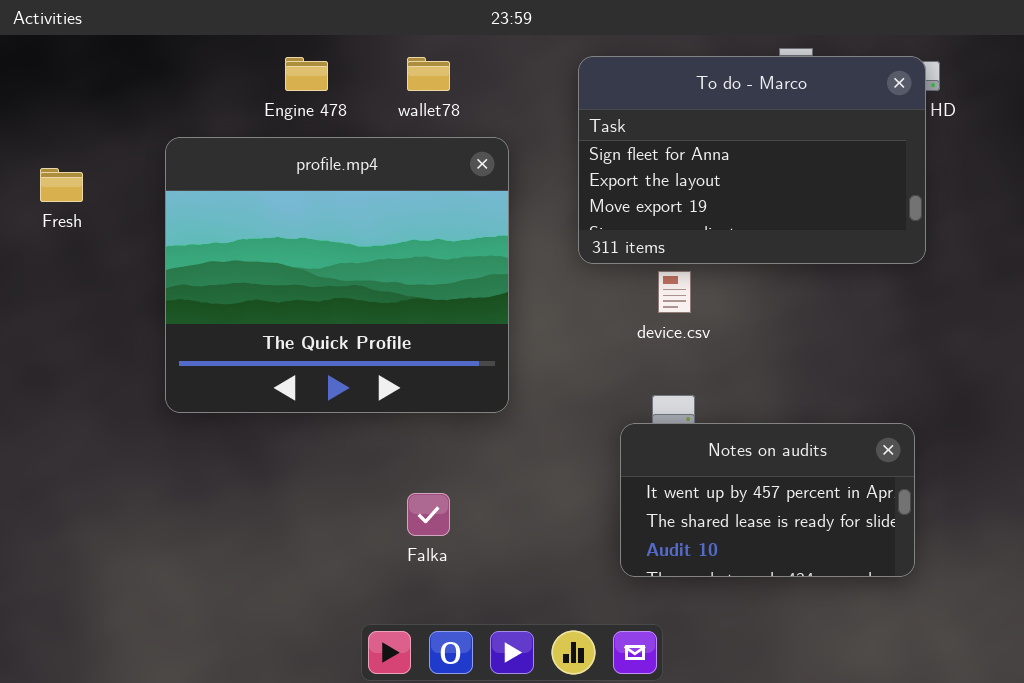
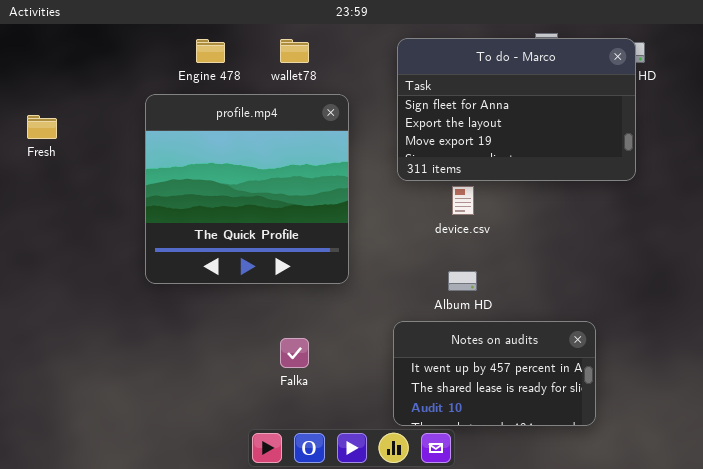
profile.mp4: [165,137,509,413] -> [145,94,349,284], resized
Notes on audits: [620,423,915,577] -> [393,321,596,426], moved

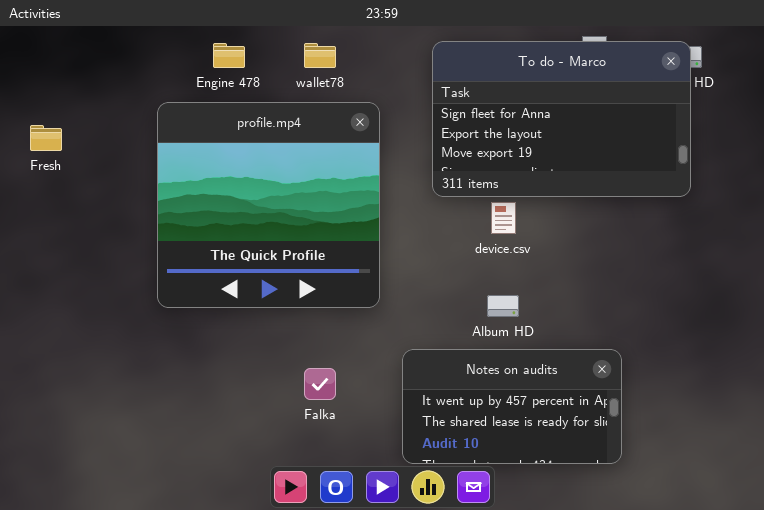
Notes on audits: [393,321,596,426] -> [402,349,622,464], moved

